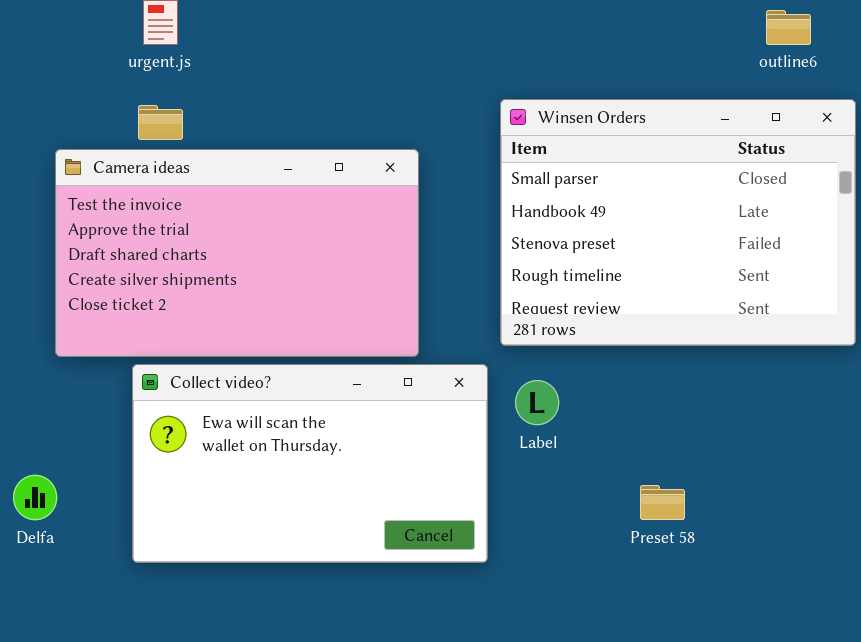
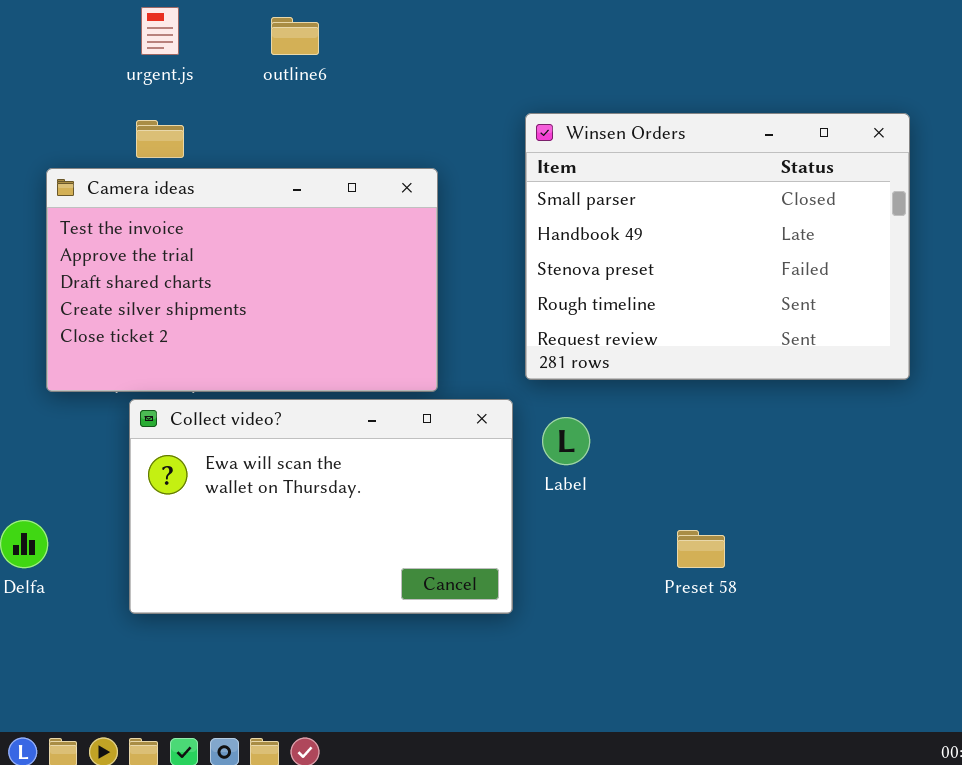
outline6: [766,10,811,45] -> [271,17,319,55], moved

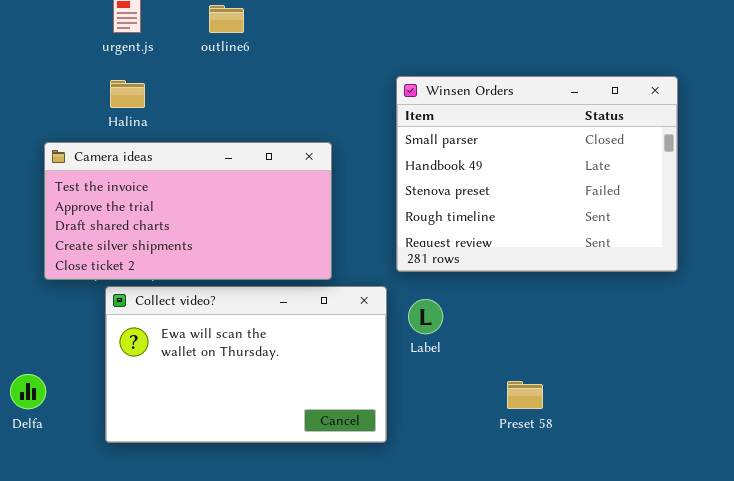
Camera ideas: [46,168,438,392] -> [44,142,332,280], resized

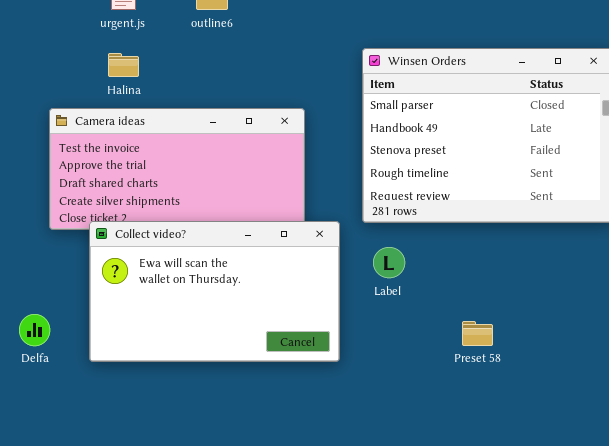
Collect video?: [105,286,387,443] -> [89,221,340,362], moved

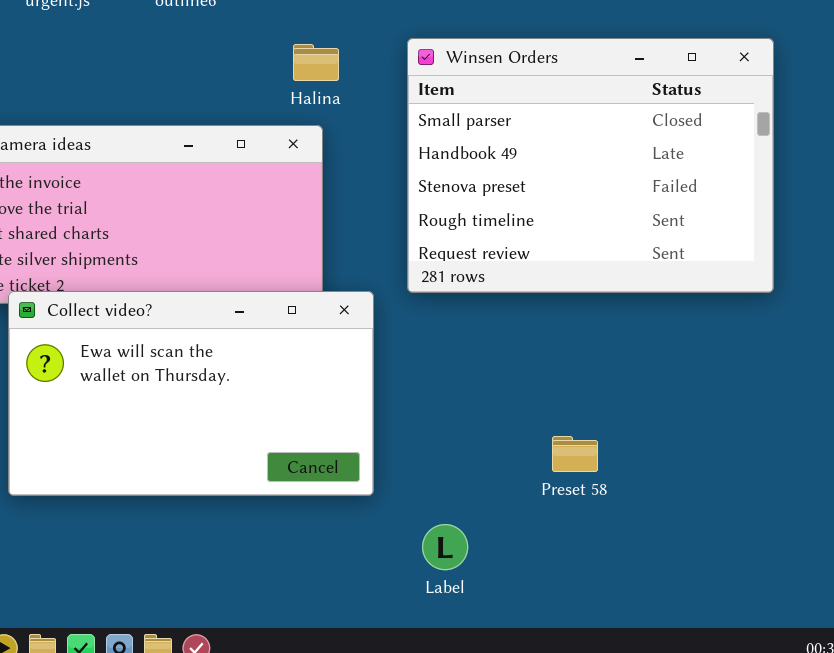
Halina: [108,53,139,77] -> [293,44,339,81], moved
Label: [373,247,405,278] -> [422,524,468,570], moved

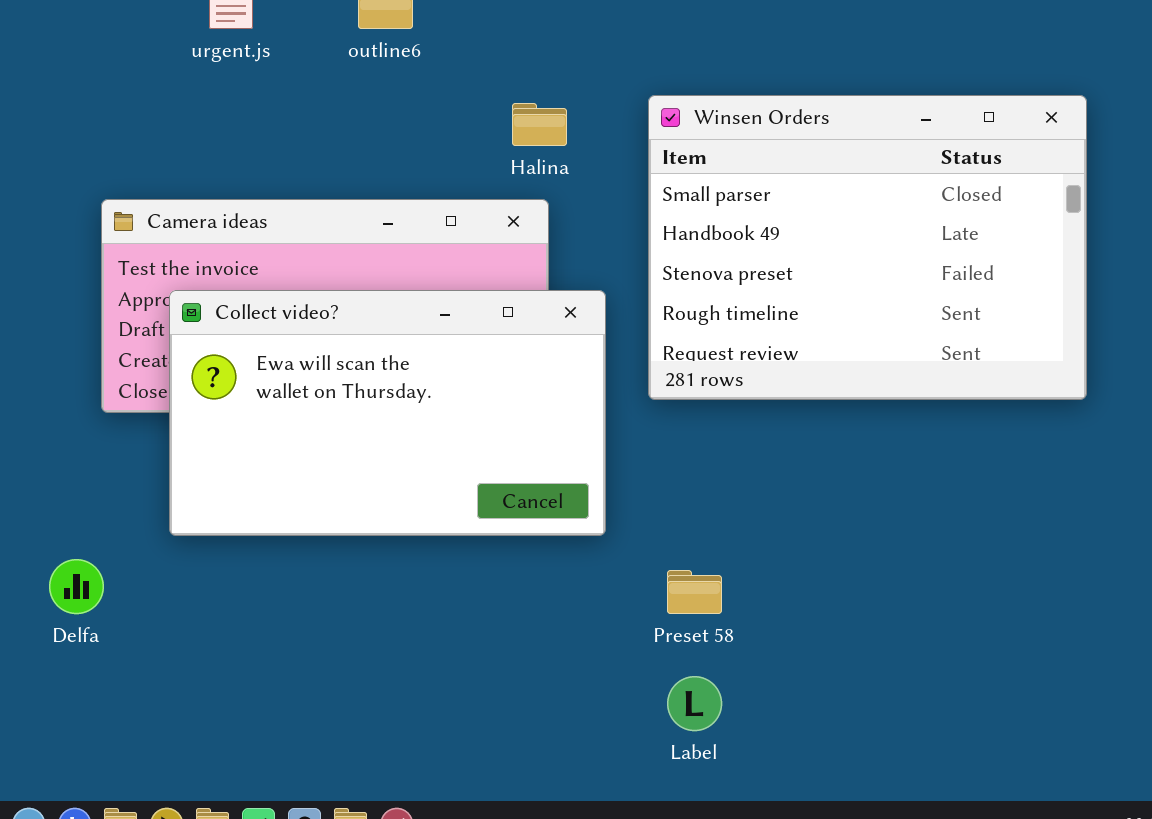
Collect video?: [8,291,374,496] -> [169,290,606,536], moved
Preset 58: [552,436,598,472] -> [667,570,722,614], moved

